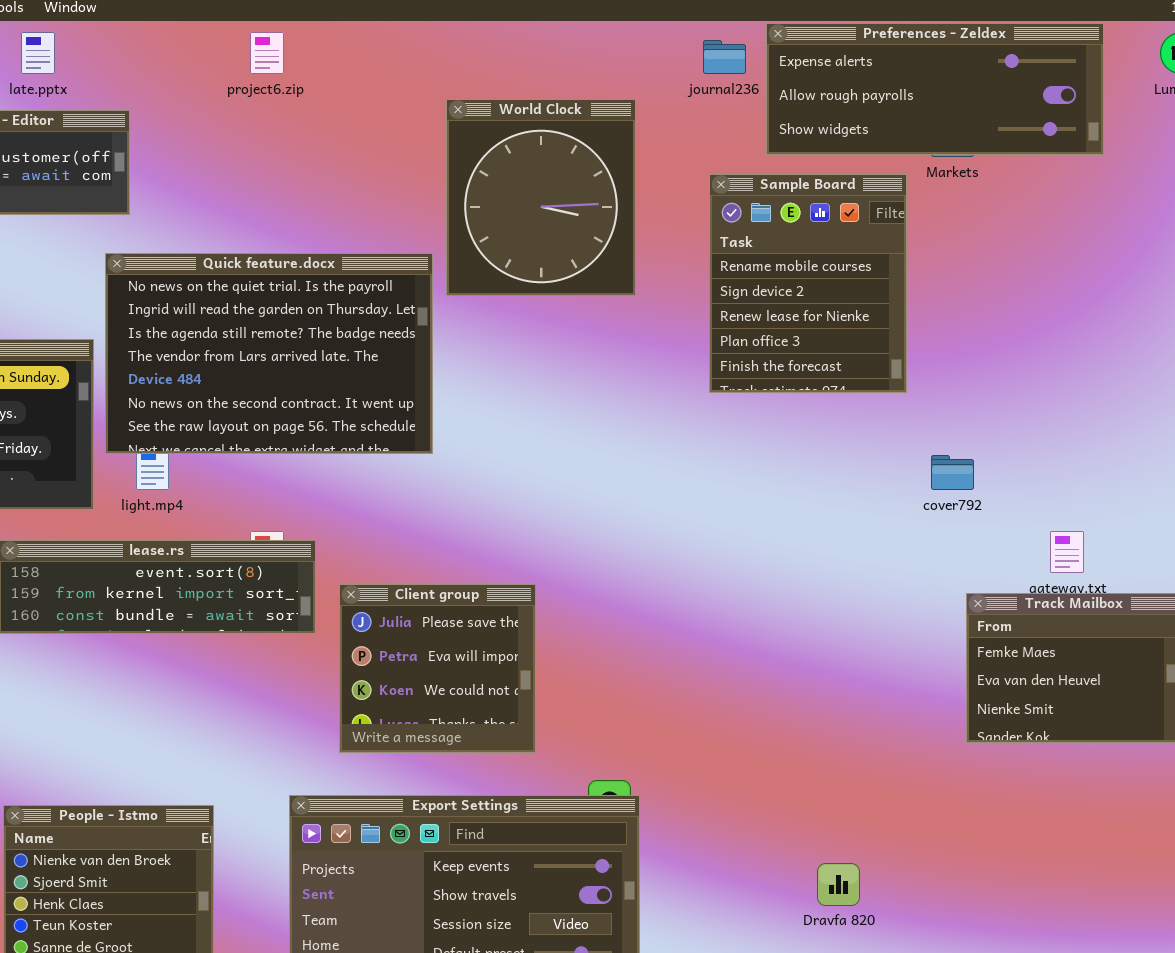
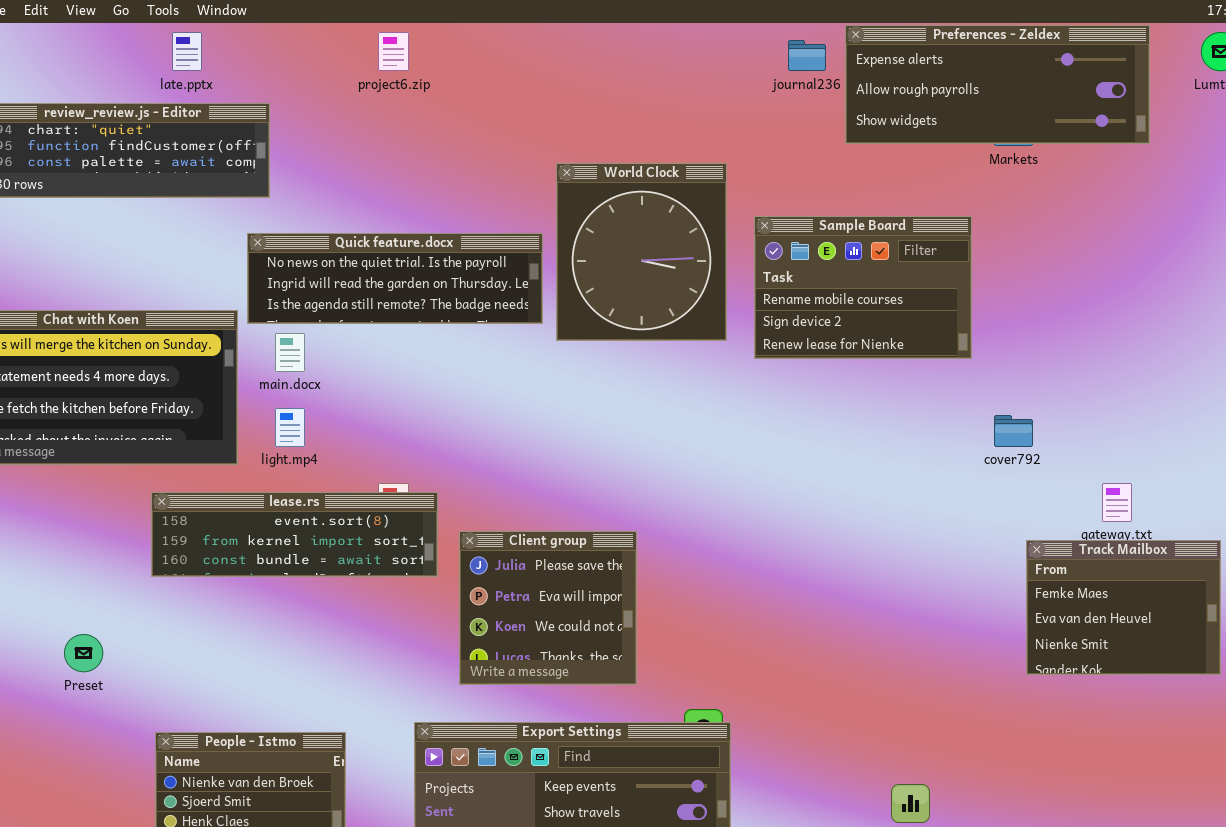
World Clock: [446,99,636,296] -> [556,163,727,341], moved
Sample Board: [709,174,907,393] -> [754,216,972,359], resized
Quick feature.docx: [105,253,433,454] -> [247,233,543,324], resized

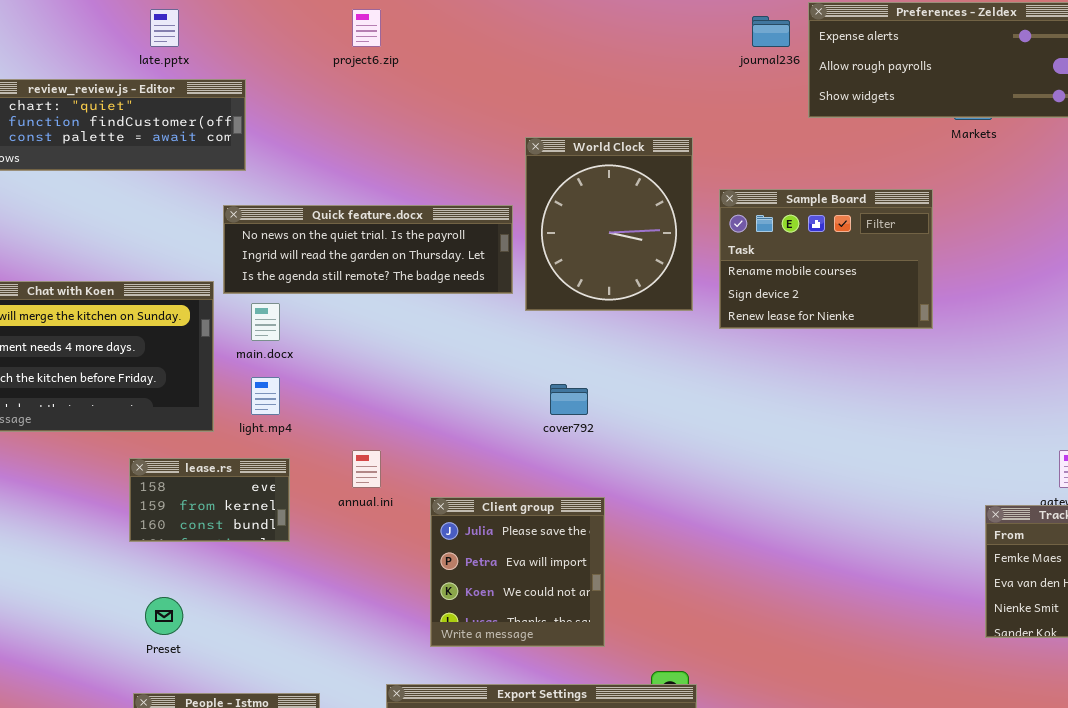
cover792: [994,415,1033,447] -> [550,384,588,415], moved
lease.rs: [151,492,438,577] -> [129,458,290,542], resized
Preset: [64,634,103,672] -> [145,597,183,635], moved

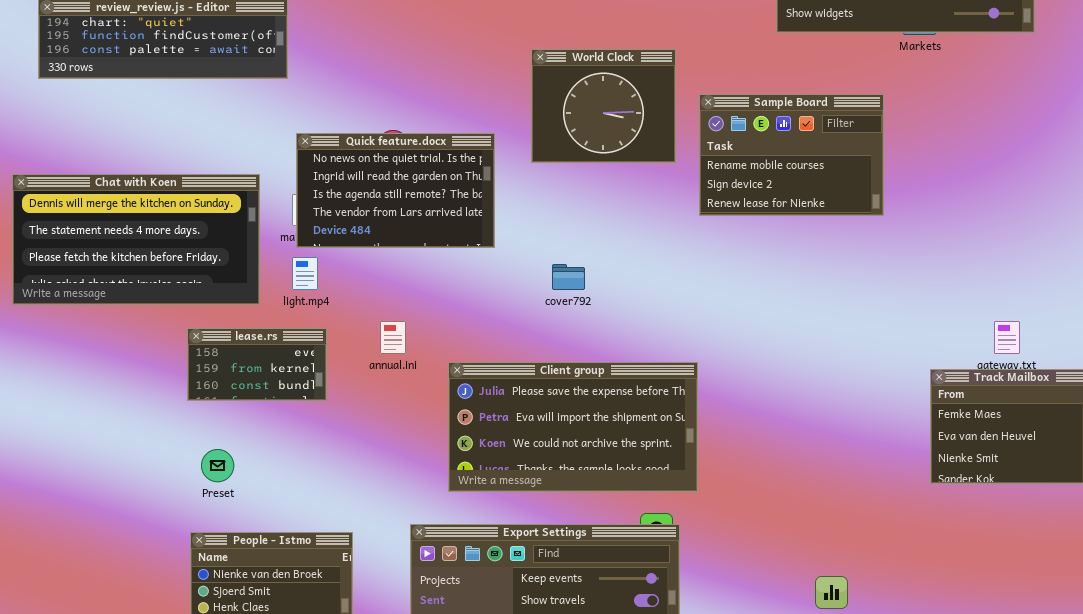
World Clock: [525,137,693,311] -> [531,49,676,163], resized
Quick feature.docx: [223,205,513,294] -> [296,133,495,248], moved, resized
Client group: [430,497,605,647] -> [448,362,698,492], resized

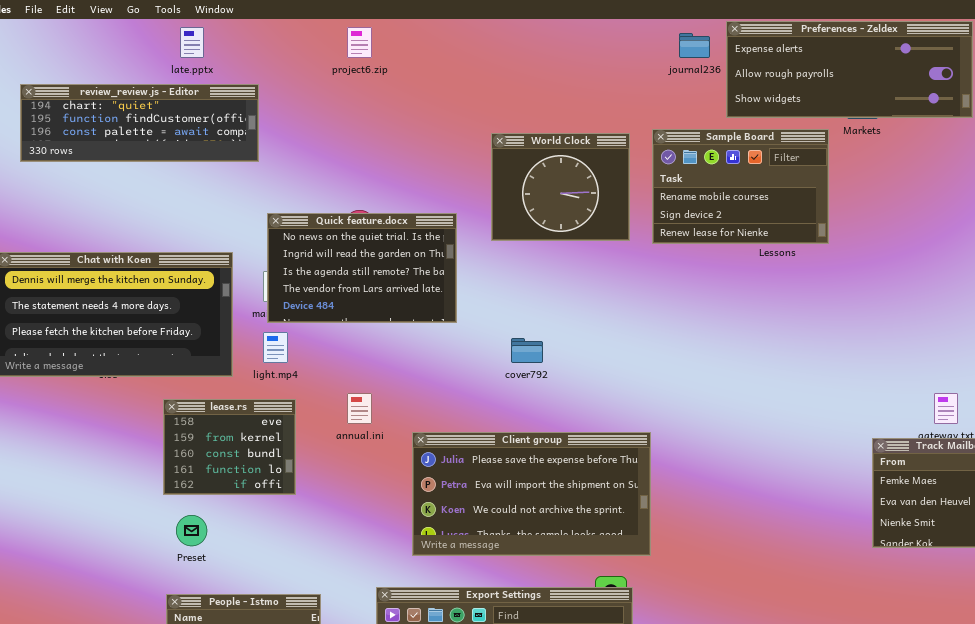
Sample Board: [699,94,884,216] -> [652,129,829,244], moved
lease.rs: [187,328,327,401] -> [163,399,296,495], resized

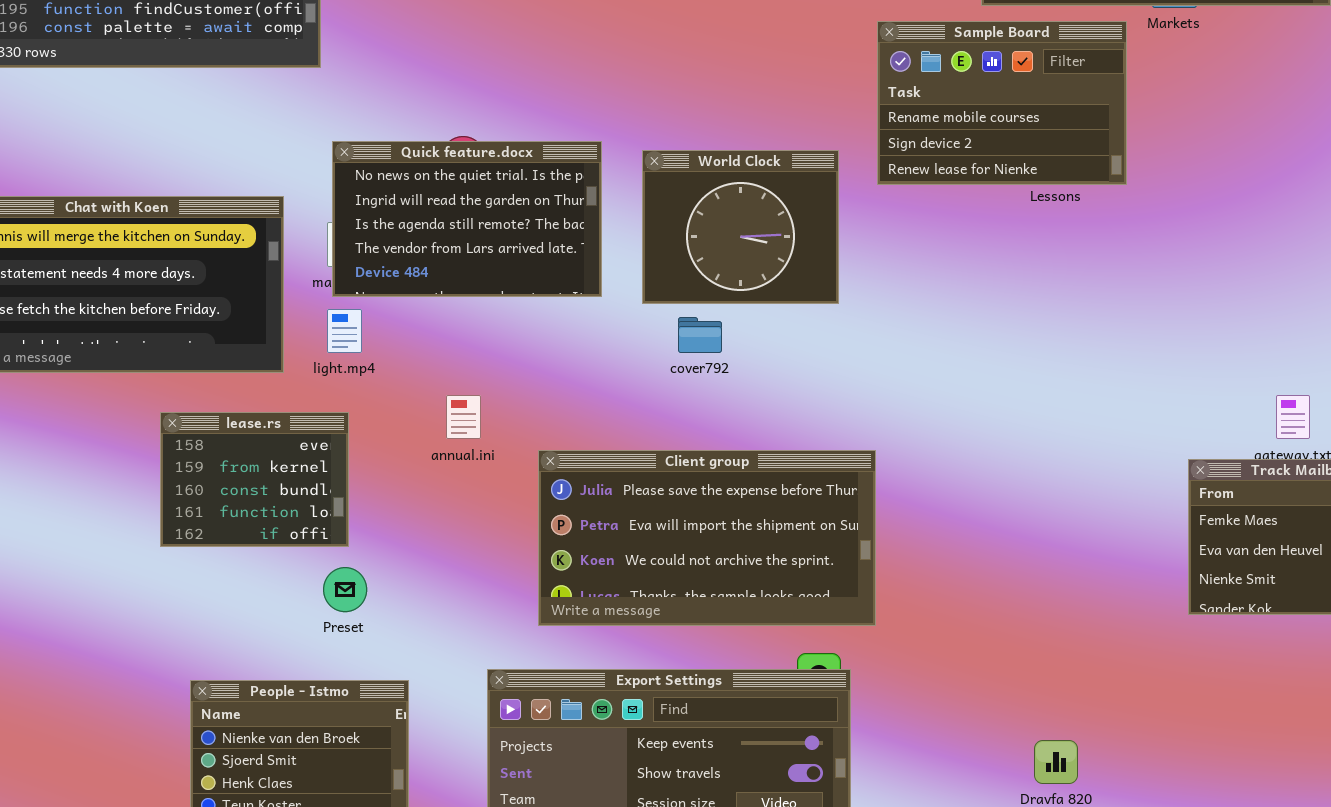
World Clock: [491,133,630,241] -> [642,150,839,304], moved
lease.rs: [163,399,296,495] -> [160,412,349,547], moved
Preset: [176,515,207,546] -> [323,567,367,612], moved

